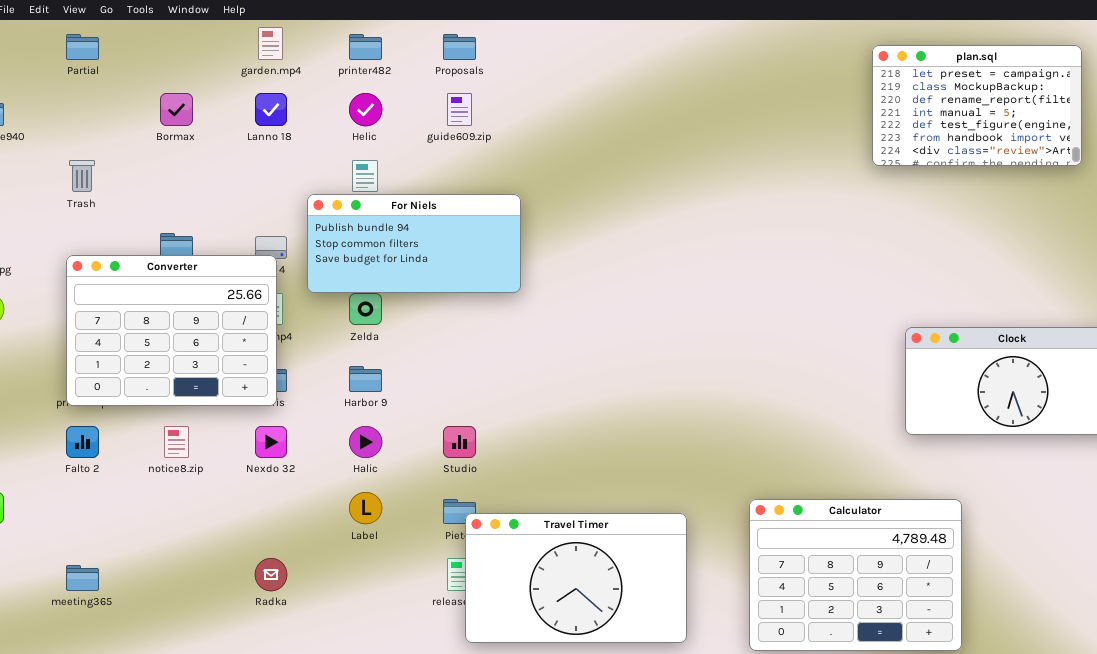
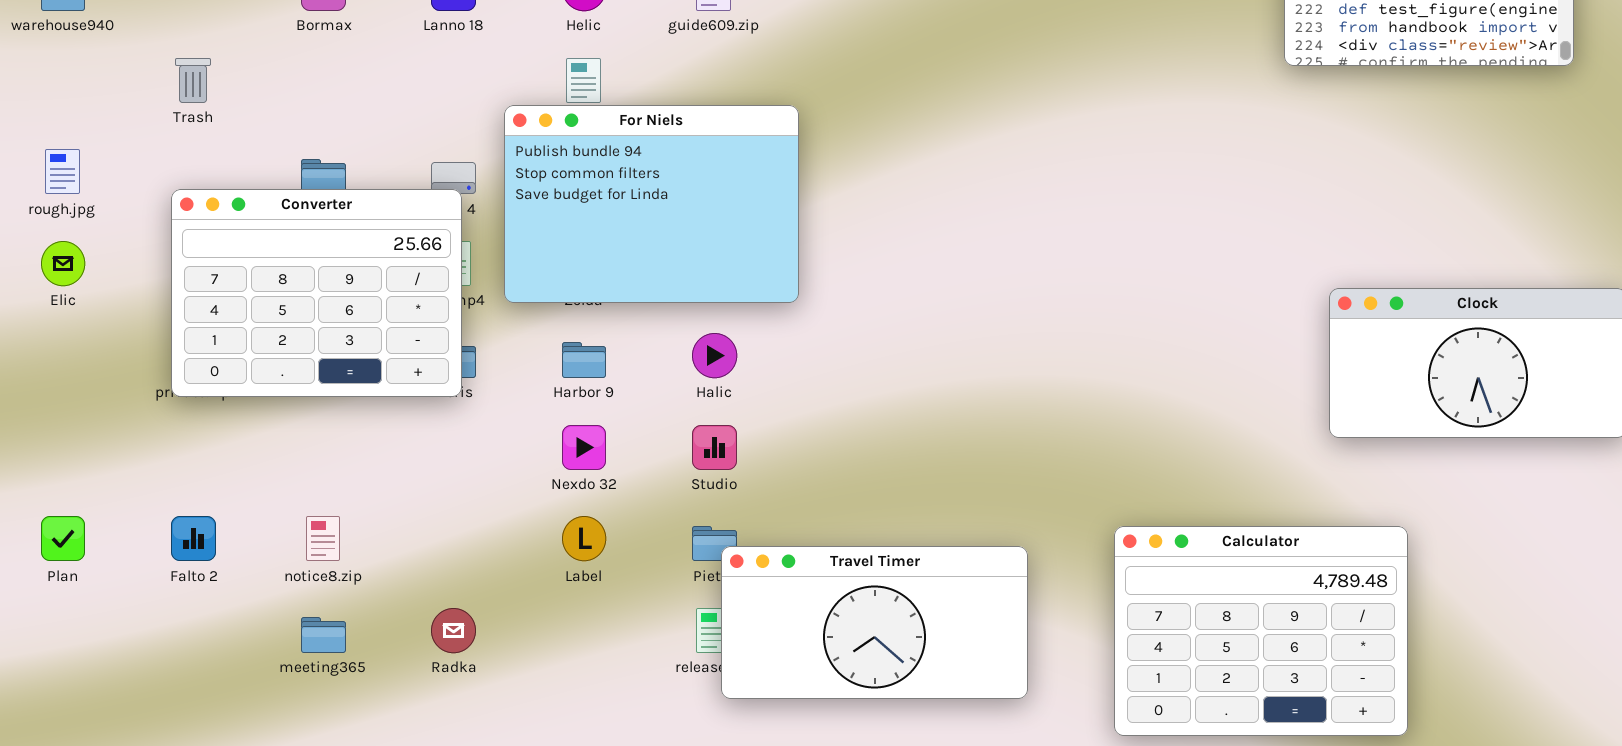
For Niels: [307,194,521,293] -> [504,105,799,303], resized
Falto 2: [66,426,99,458] -> [171,516,216,561], moved
notice8.zip: [164,426,189,458] -> [306,516,340,561], moved
Nexdo 32: [255,426,287,458] -> [562,425,606,470], moved
Halic: [349,426,382,458] -> [692,333,737,378], moved
Travel Timer: [465,513,687,643] -> [721,546,1028,699], resized
meeting365: [66,565,99,591] -> [301,617,346,653], moved

